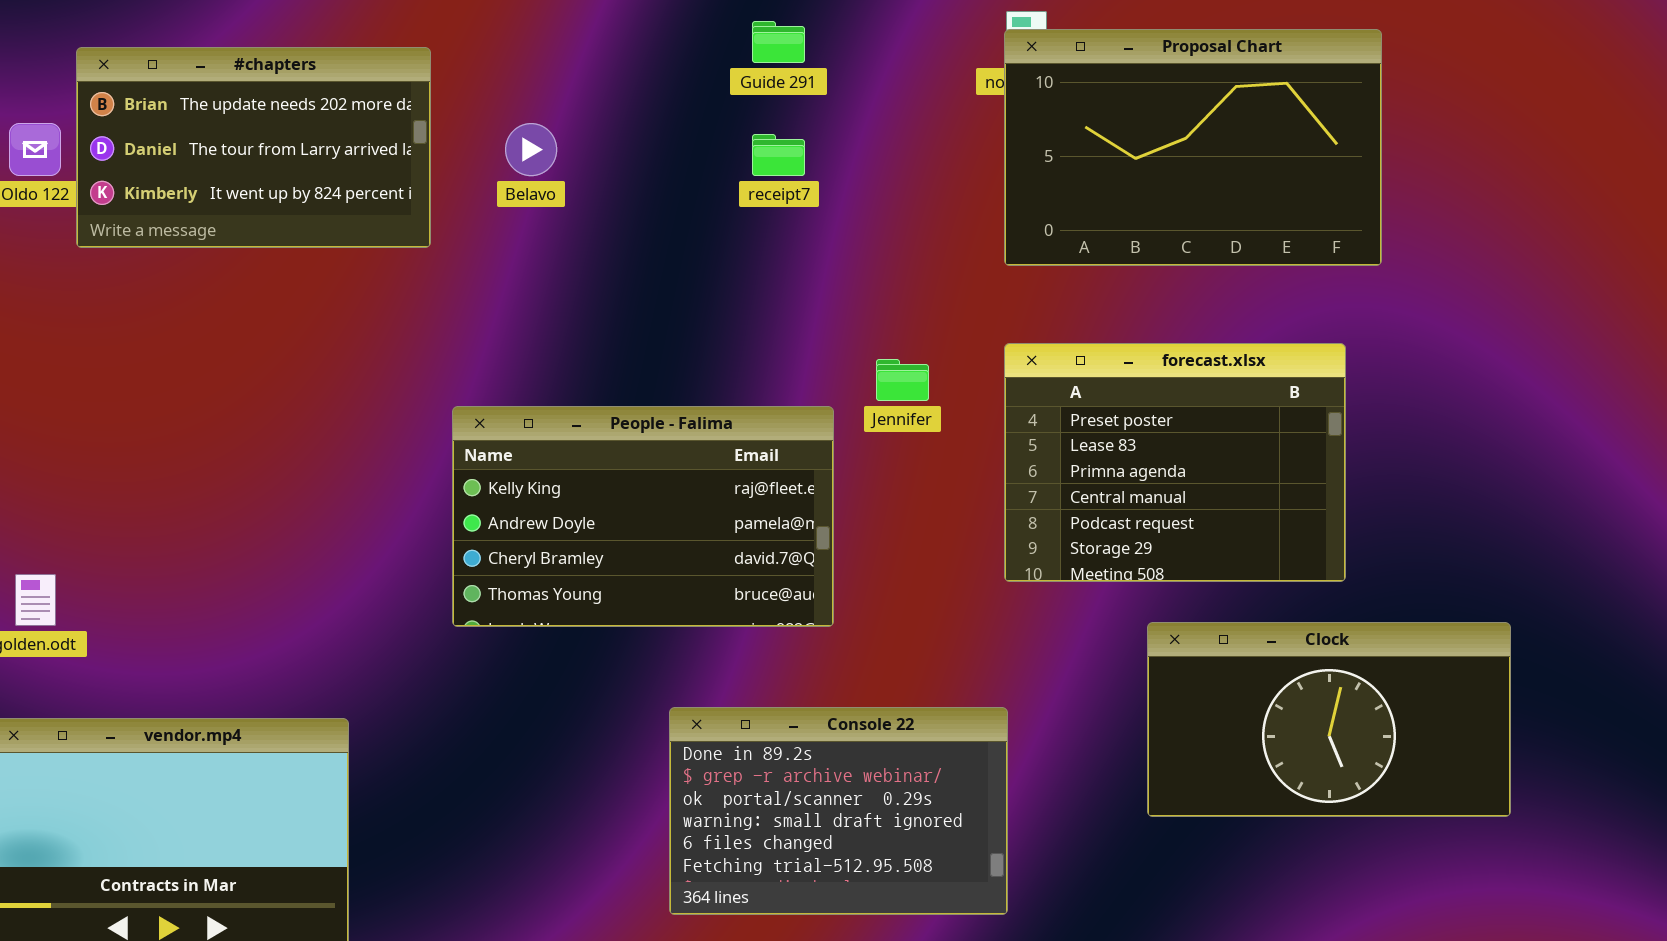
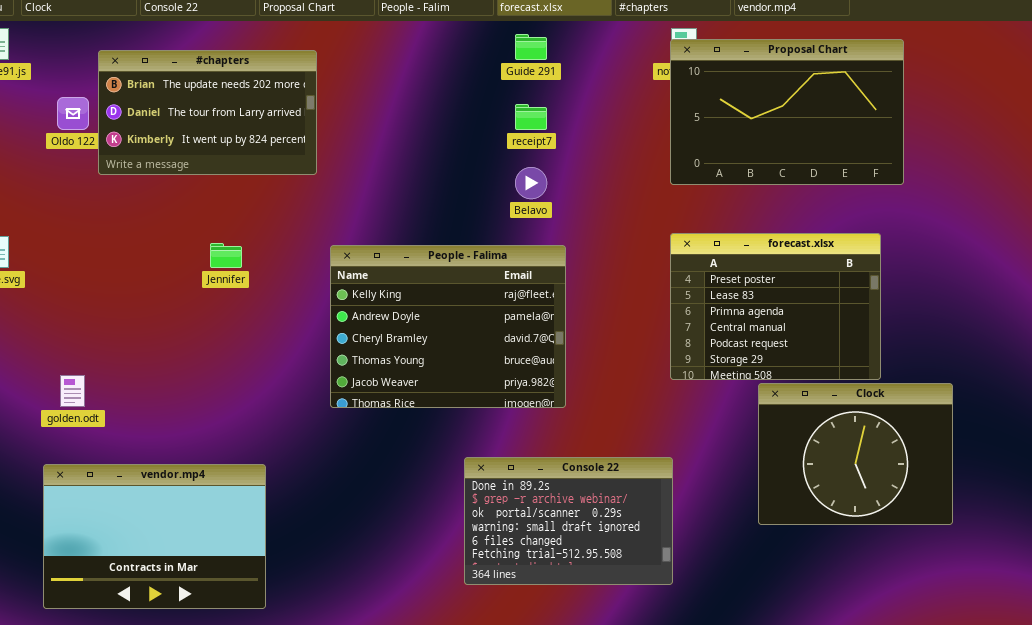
Belavo: [505,123,557,176] -> [515,167,547,199], moved
Jennifer: [876,359,929,401] -> [210,243,242,268], moved
People - Falima: [452,406,834,627] -> [330,245,566,408], resized
Clock: [1147,622,1511,817] -> [758,383,953,525], resized

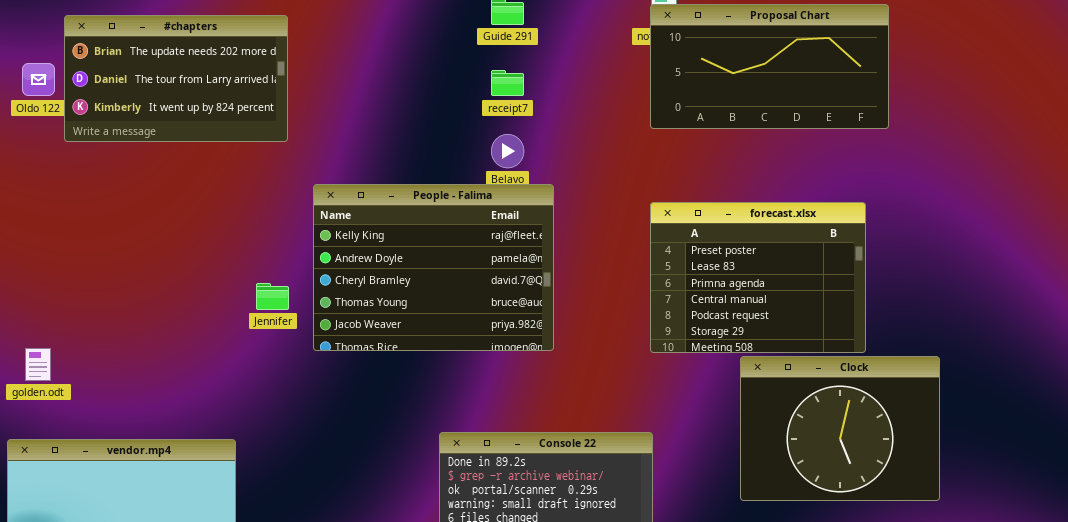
Proposal Chart: [670,39,904,185] -> [650,4,889,129], resized
Jennifer: [210,243,242,268] -> [256,283,289,310], moved
People - Falima: [330,245,566,408] -> [313,184,554,351], moved

